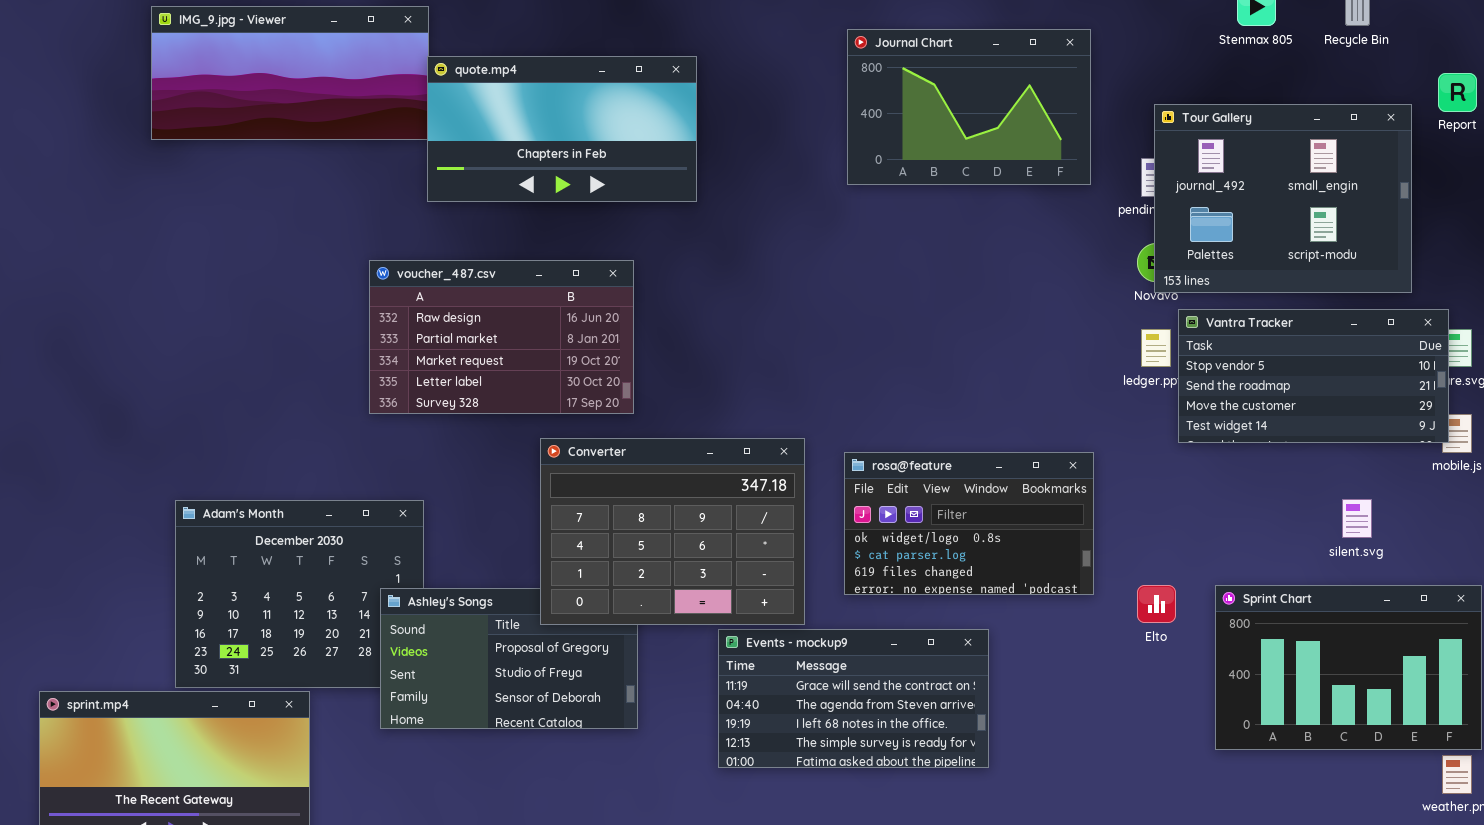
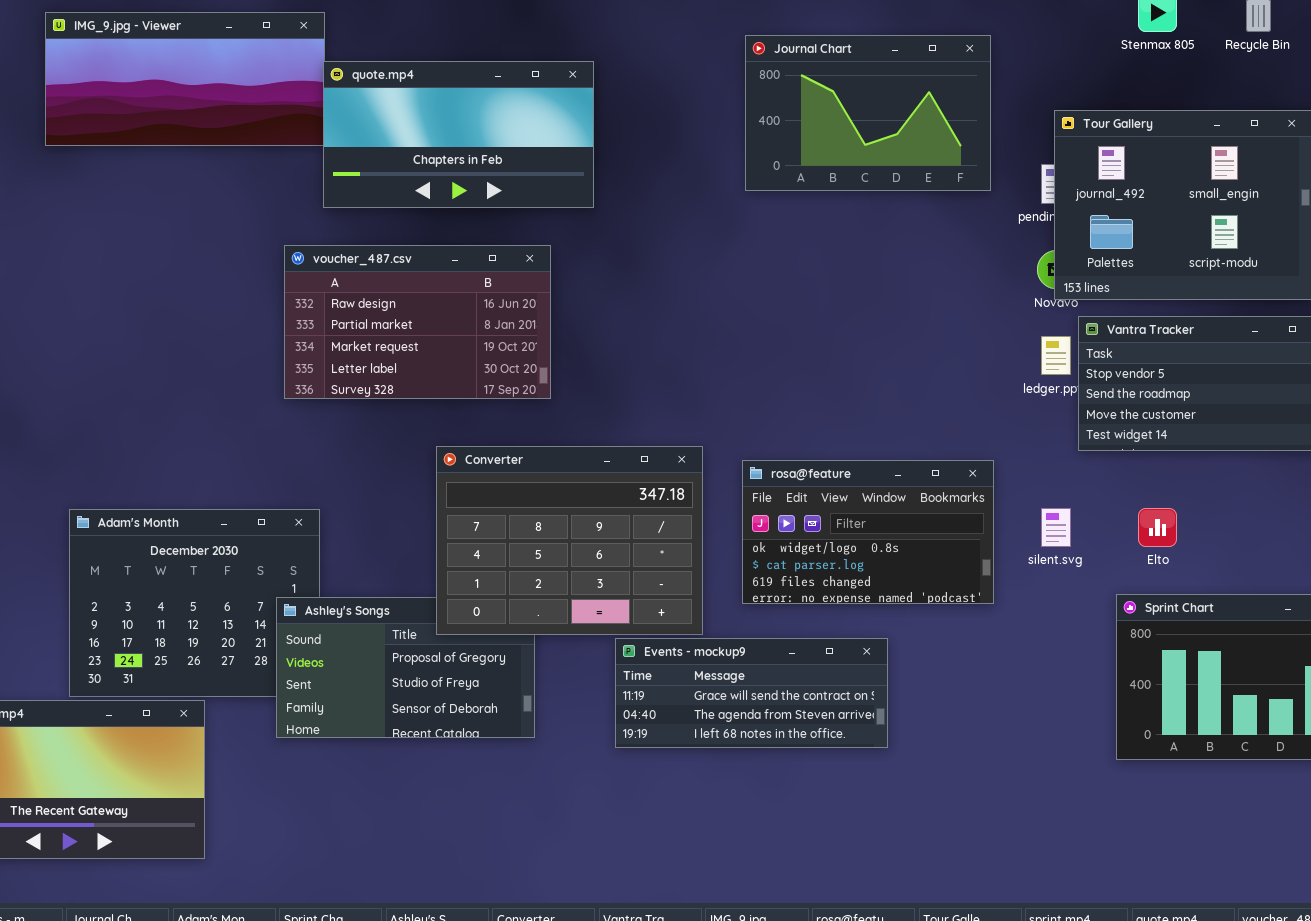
voucher_487.csv: [369,260,634,414] -> [284,245,551,399], moved
silent.svg: [1342,499,1372,538] -> [1041,508,1071,547], moved
Elto: [1137,585,1176,623] -> [1138,508,1177,547], moved
Events - mockup9: [718,629,989,768] -> [615,638,888,748], resized

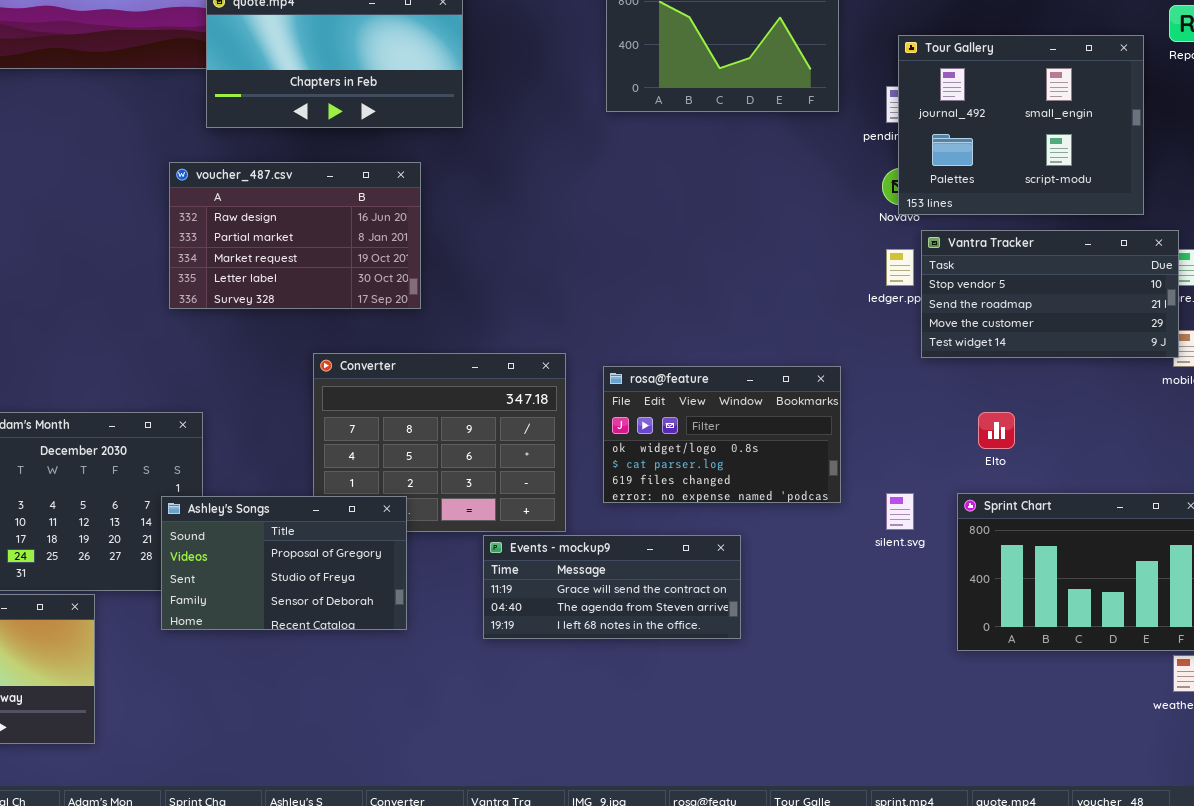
silent.svg: [1041,508,1071,547] -> [886,493,914,530], moved
Ashley's Songs: [276,597,535,738] -> [161,496,407,630], raised

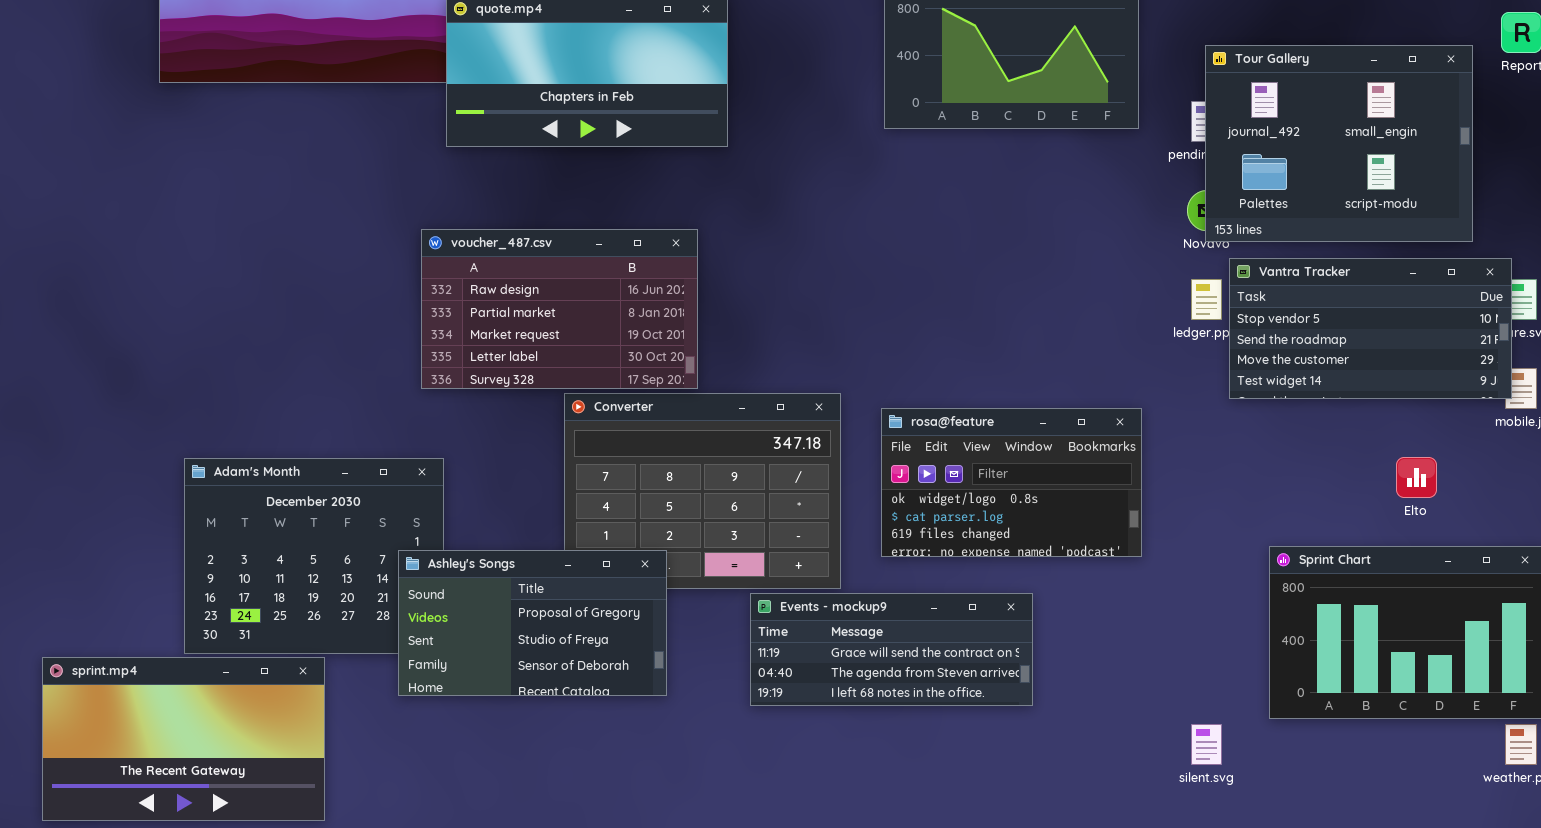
voucher_487.csv: [169,162,421,309] -> [421,229,698,389], moved
Elto: [978,412,1015,449] -> [1396,457,1437,498], moved
silent.svg: [886,493,914,530] -> [1191,724,1222,765], moved

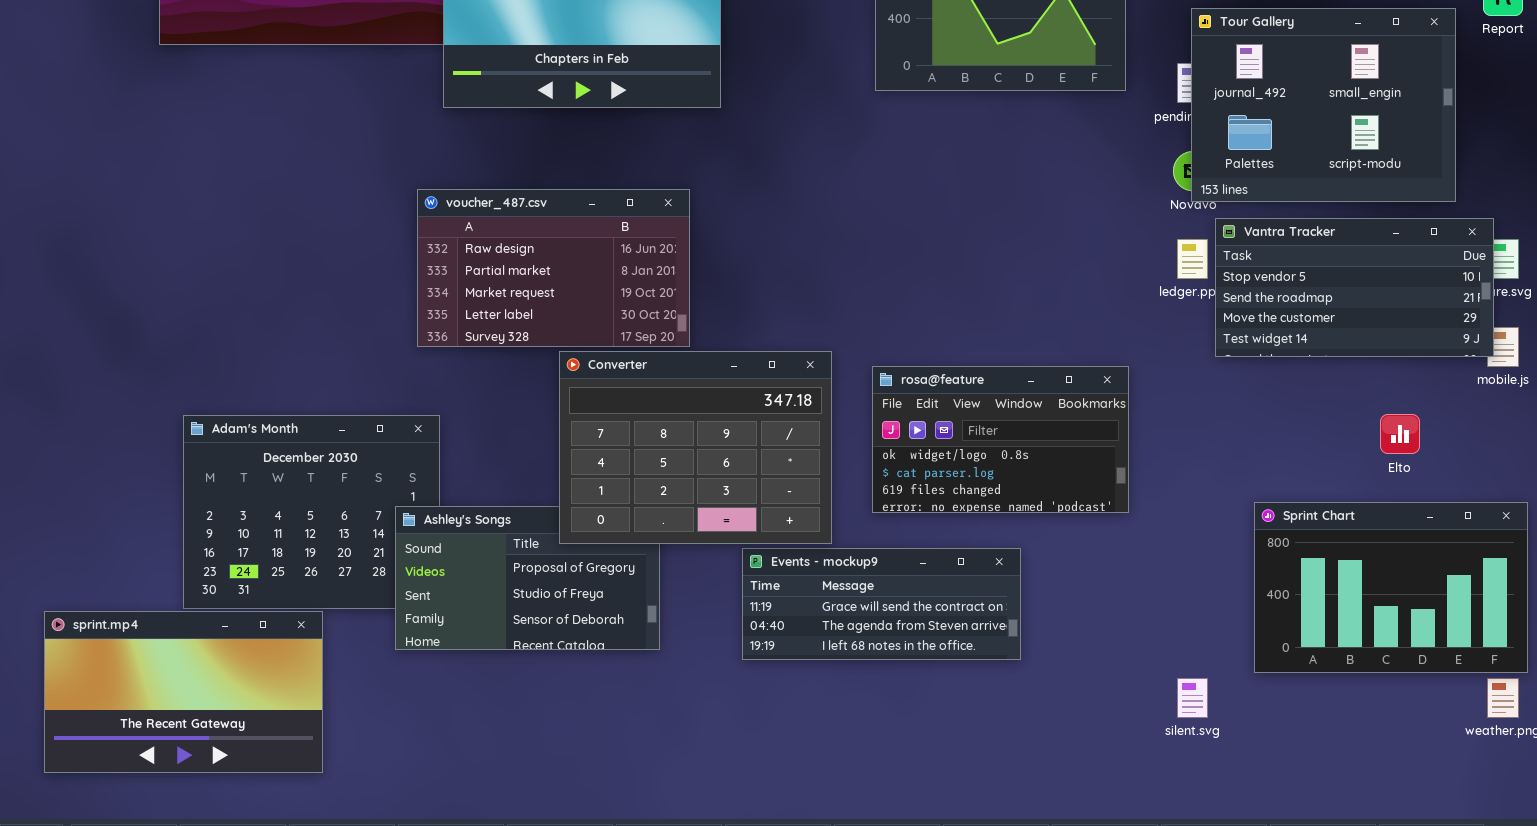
Converter: [564,393,841,589] -> [559,351,832,544], raised

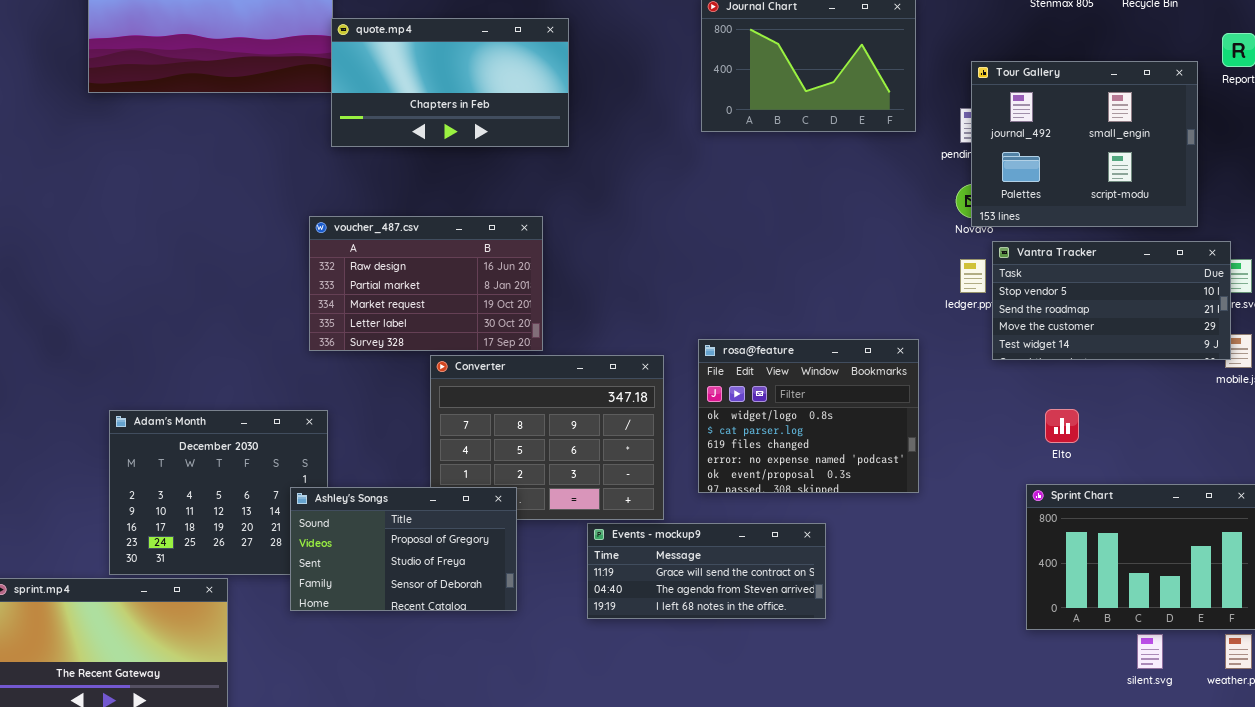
rosa@feature: [872,366,1129,513] -> [698,339,919,493], resized
Elto: [1380,414,1420,454] -> [1045,409,1079,443], moved
Ashley's Songs: [395,506,660,650] -> [290,487,517,611], raised
silent.svg: [1177,678,1208,718] -> [1137,634,1163,669], moved

